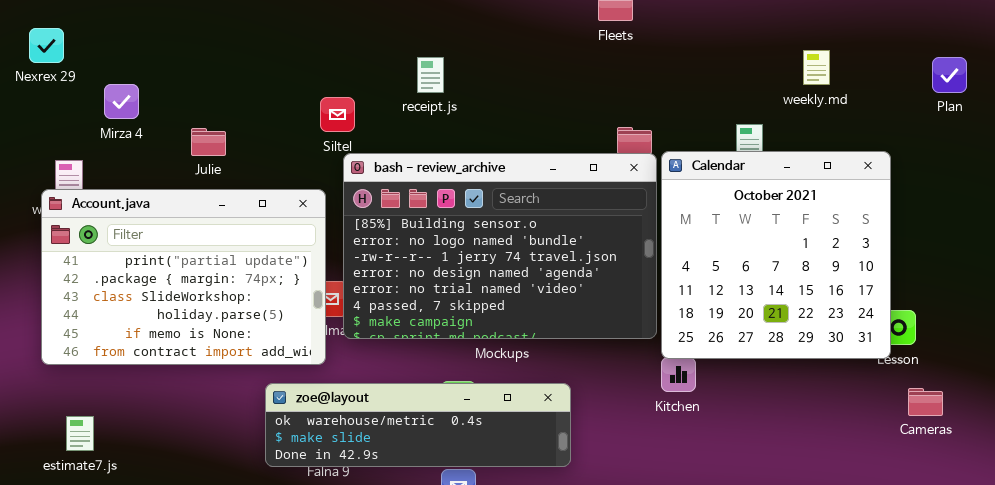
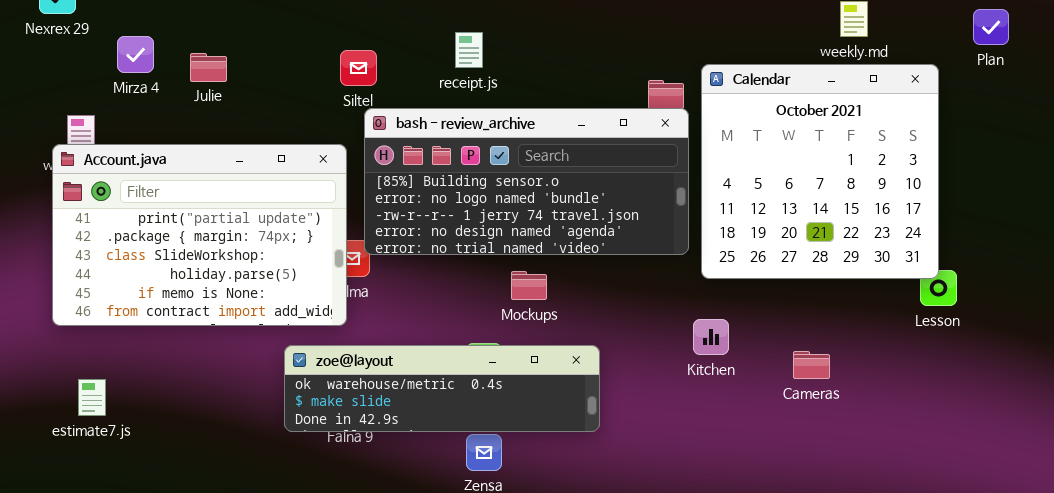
receipt.js: [417,57,444,93] -> [455,32,483,68], moved
Julie: [191,128,226,156] -> [190,53,227,82], moved
Calendar: [661,151,891,359] -> [701,64,939,279], moved
bash - review_archive: [343,153,657,339] -> [364,108,689,255], resized
Cameras: [908,388,943,416] -> [793,351,830,379], moved

